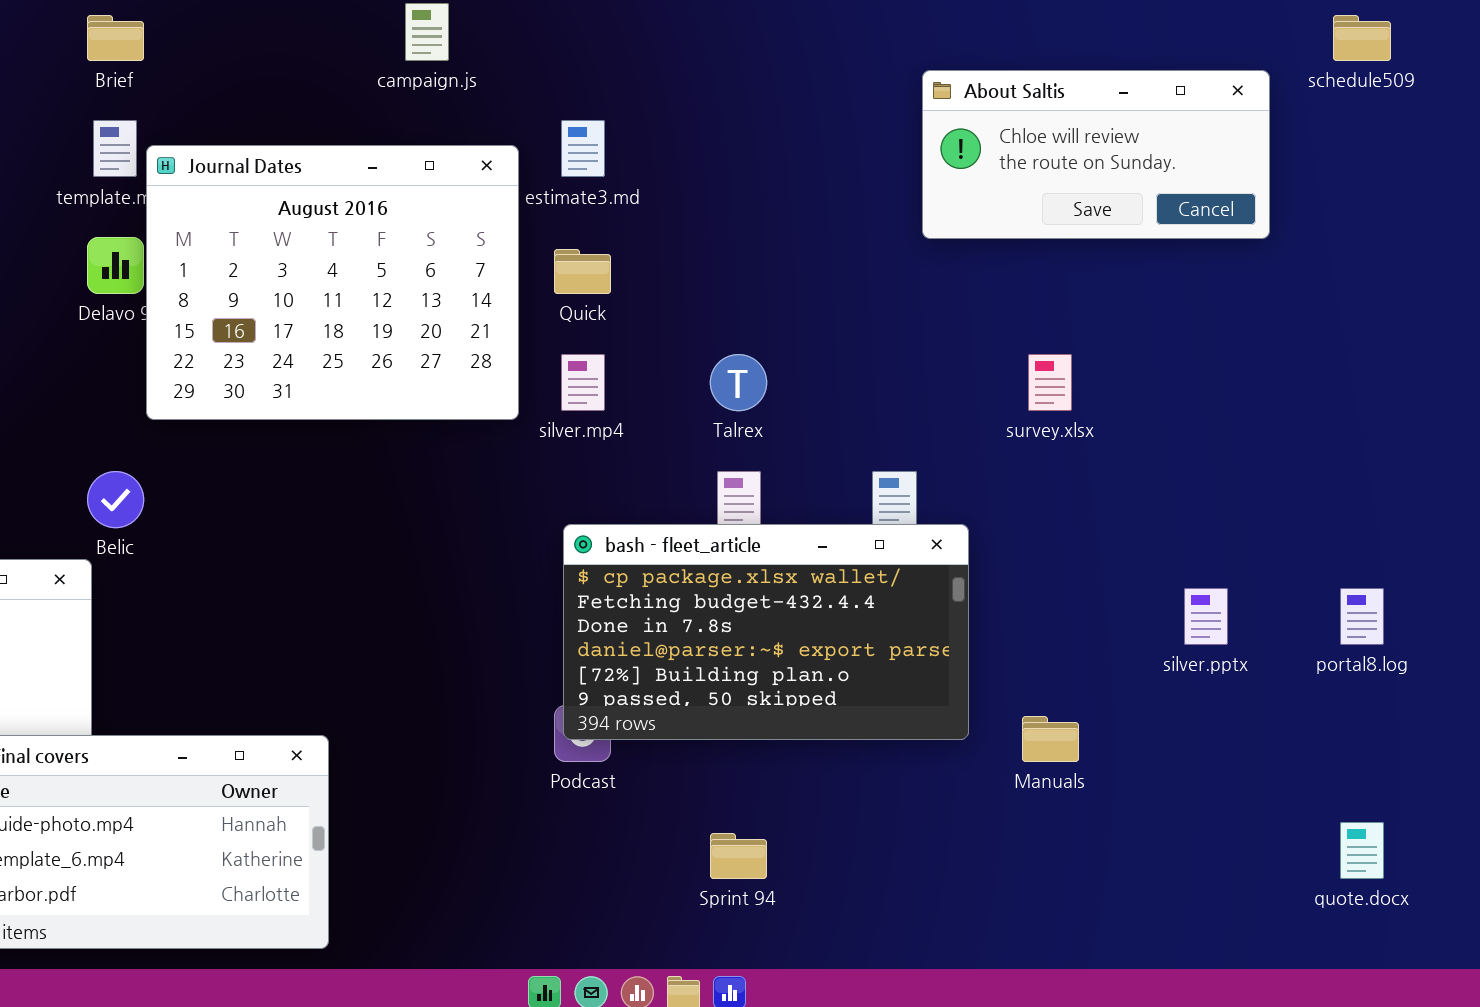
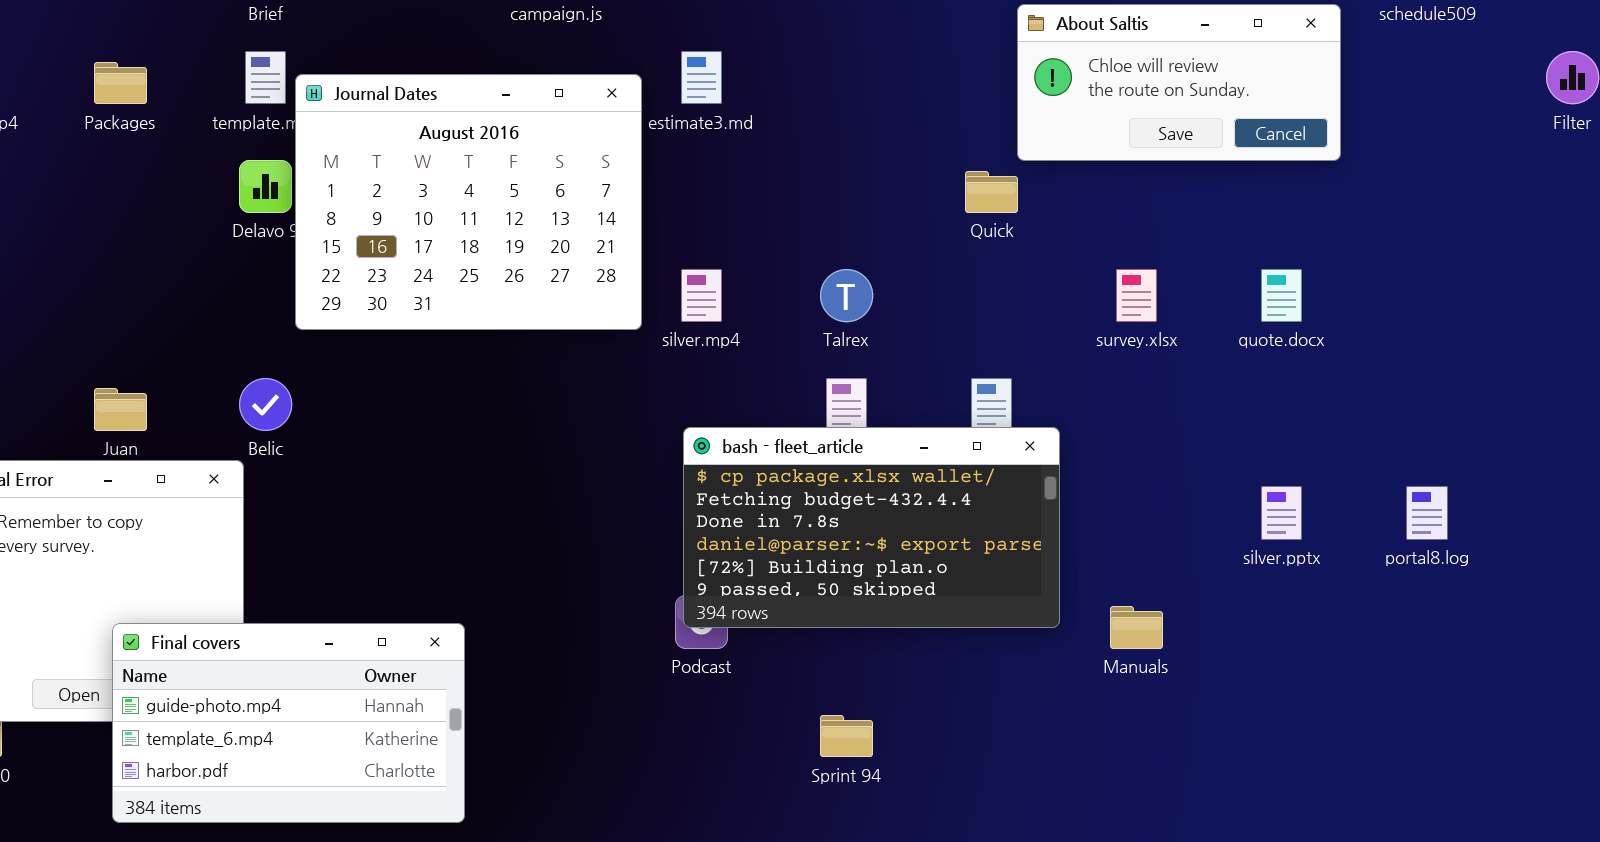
Quick: [554,249,611,294] -> [965,171,1018,213], moved
quote.docx: [1340,822,1384,879] -> [1261,269,1302,322], moved

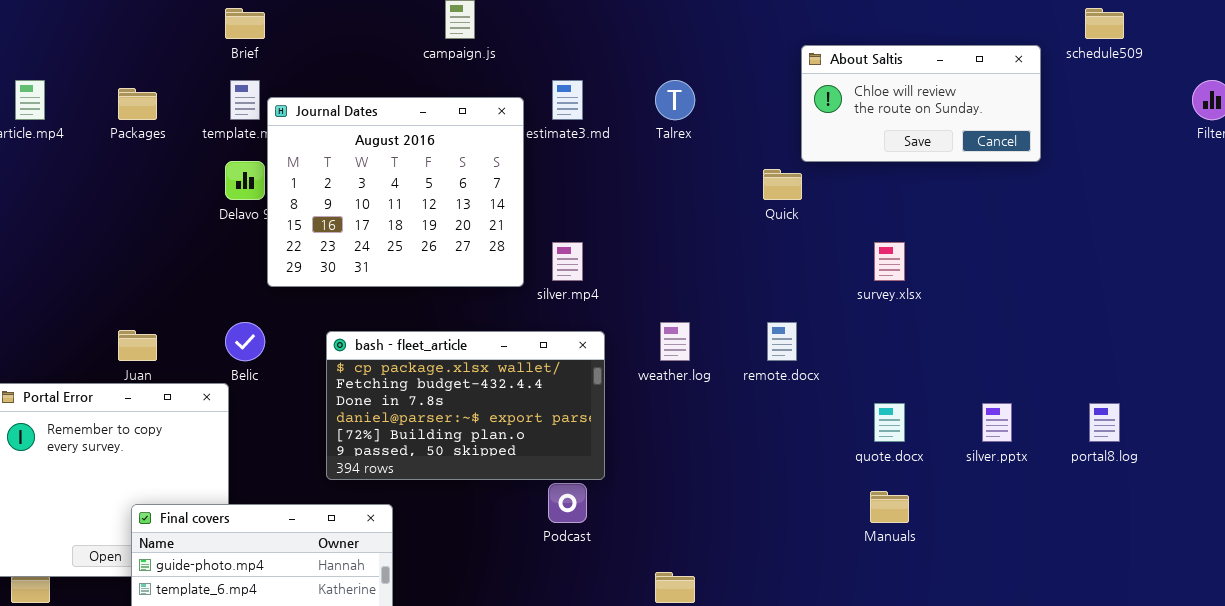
Talrex: [820,269,873,322] -> [655,80,695,120], moved
quote.docx: [1261,269,1302,322] -> [874,403,905,442], moved
bash - fleet_article: [683,427,1060,628] -> [326,331,605,480], moved

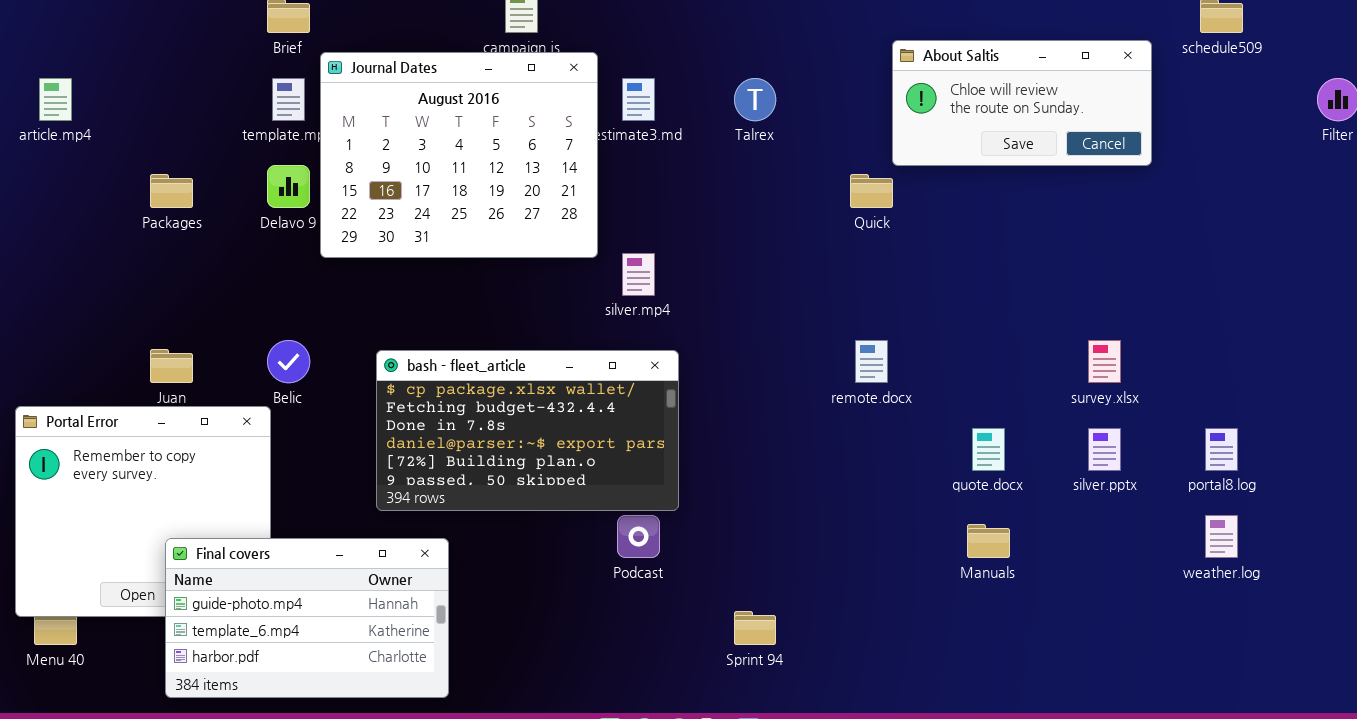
Packages: [118,88,157,120] -> [150,174,193,208], moved
Journal Dates: [267,97,524,287] -> [320,52,598,258], moved
survey.xlsx: [874,242,905,281] -> [1088,340,1121,383], moved
weather.log: [660,322,690,361] -> [1205,515,1238,558], moved

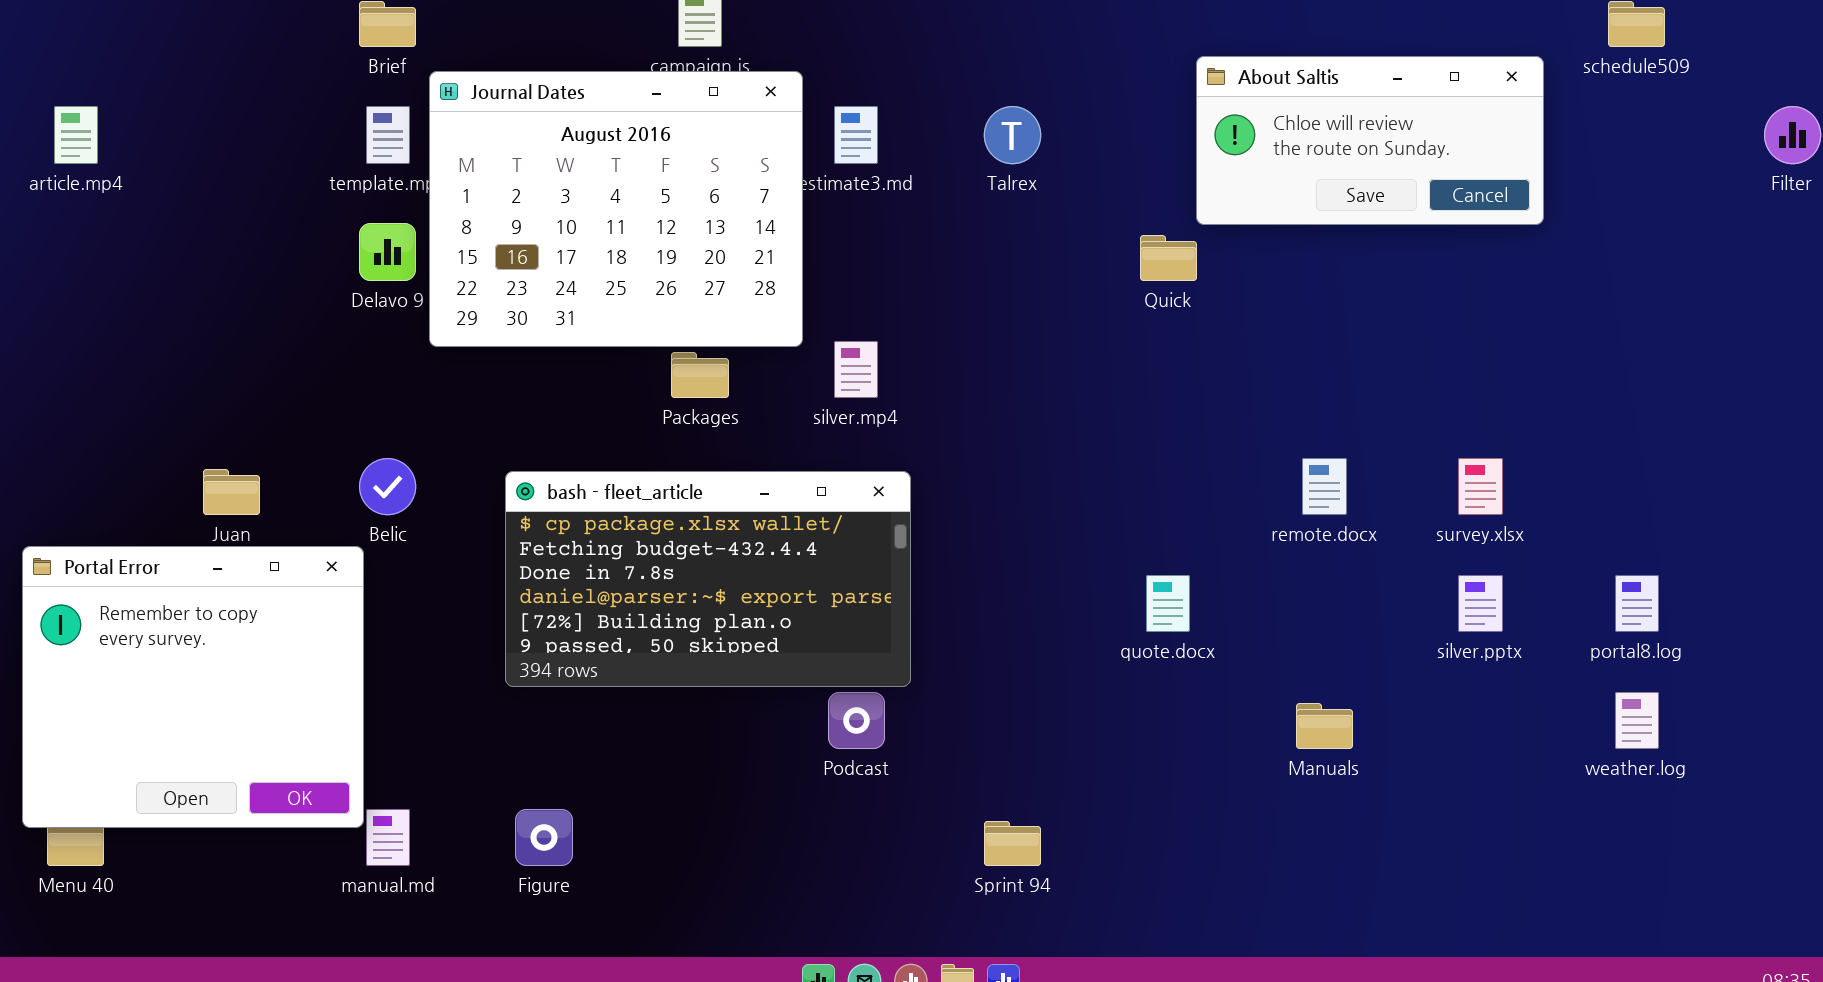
Packages: [150,174,193,208] -> [671,352,729,398], moved
remote.docx: [855,340,888,383] -> [1302,458,1347,515], moved
quote.docx: [972,428,1005,471] -> [1146,575,1190,632], moved
Final covers: [165,538,449,698] -> none, closed

